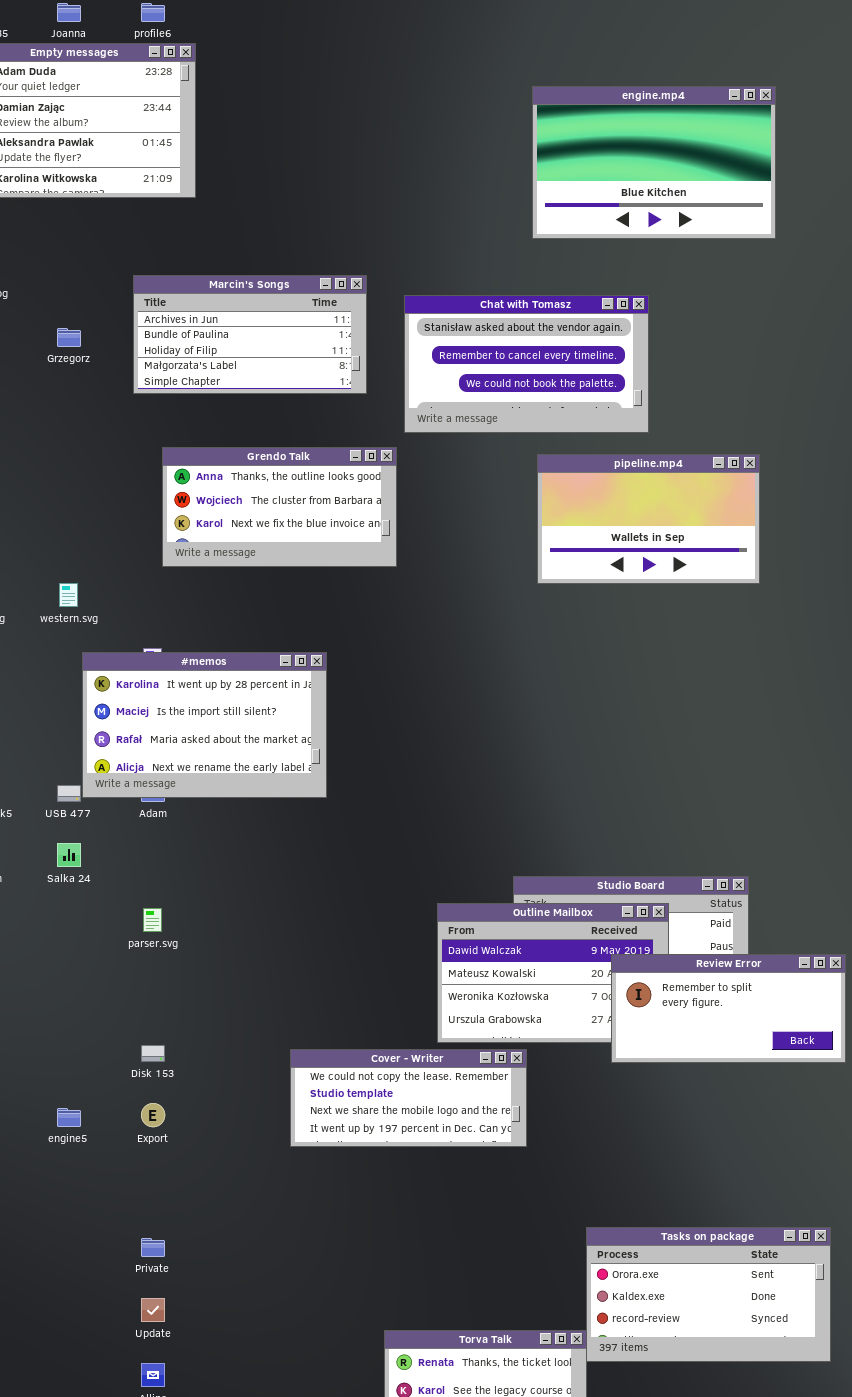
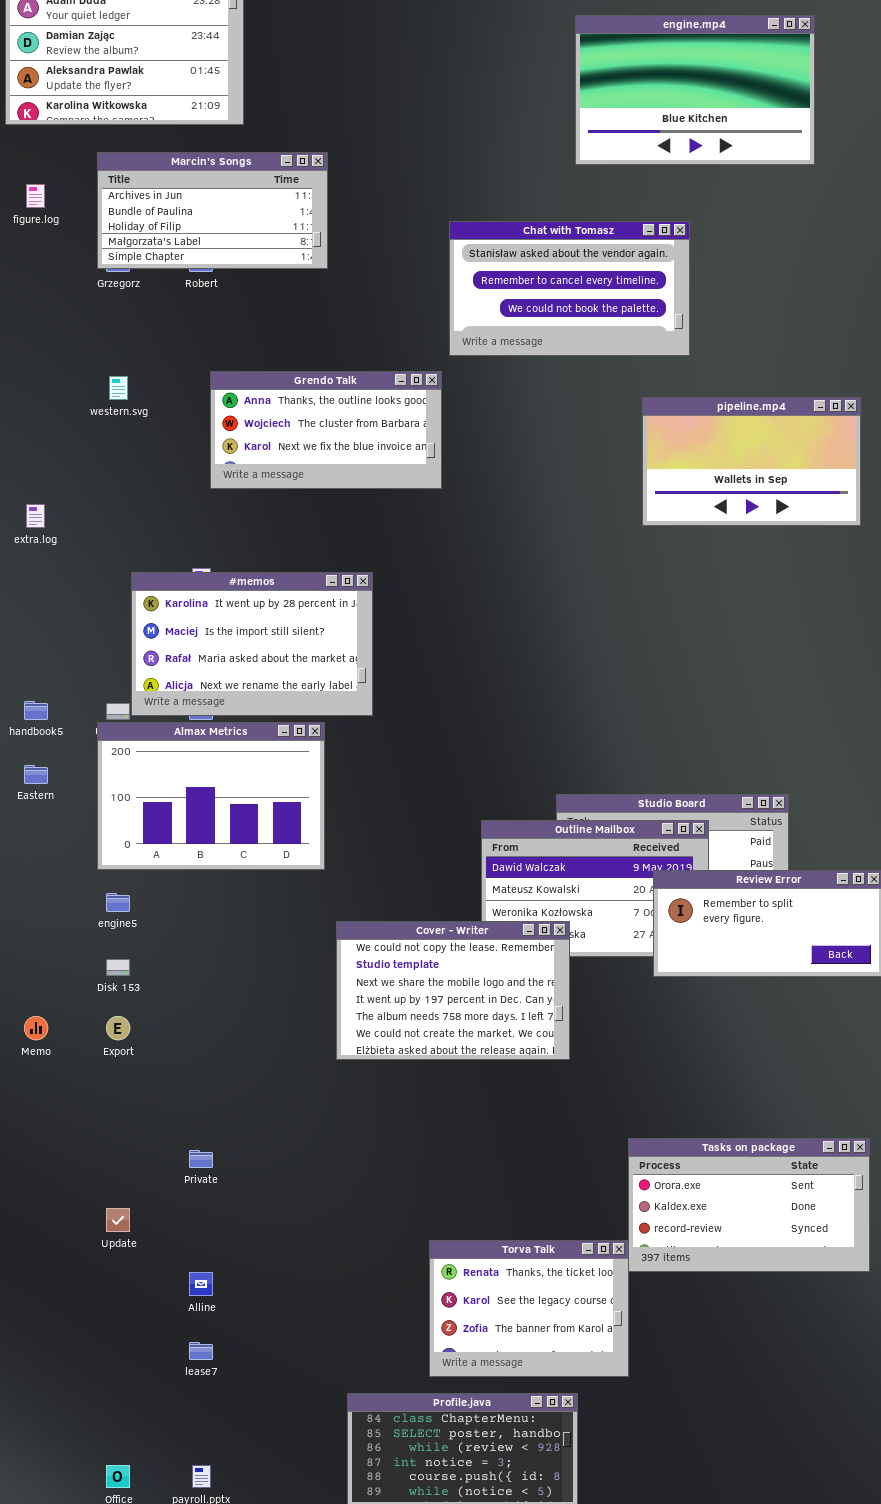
Marcin's Songs: [133,275,367,394] -> [97,152,328,269], moved
pipeline.mp4: [537,454,760,584] -> [642,397,861,526], moved
western.svg: [59,583,78,607] -> [109,376,128,400], moved
Almax Metrics: none -> [97,722,325,870], opened
Disk 153: [141,1045,165,1062] -> [106,959,130,976], moved
Cover - Writer: [290,1049,527,1147] -> [336,921,570,1060], resized
Export: [141,1103,165,1127] -> [106,1016,130,1040], moved
engine5: [57,1108,81,1127] -> [106,893,130,912], moved
Update: [141,1298,165,1322] -> [106,1208,130,1232], moved

